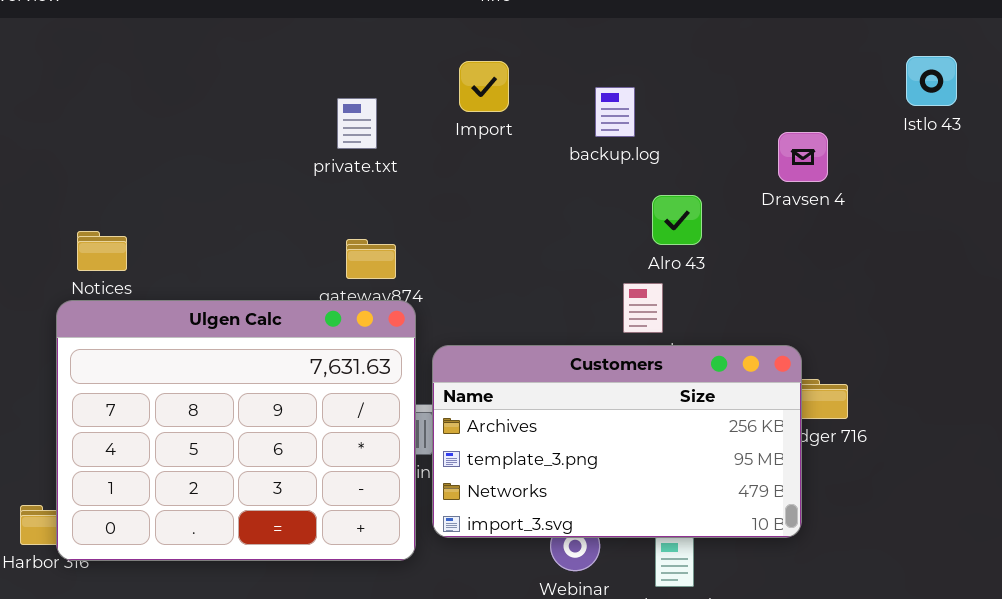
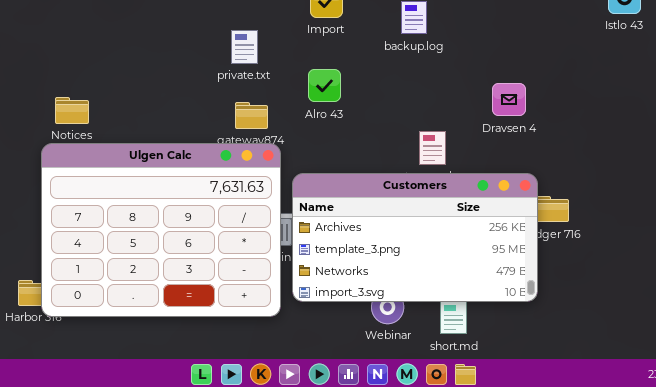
private.txt: [337,98,377,149] -> [231,30,258,64], moved
Dravsen 4: [778,132,828,182] -> [492,83,526,116], moved
Alro 43: [652,195,702,245] -> [308,69,341,102], moved

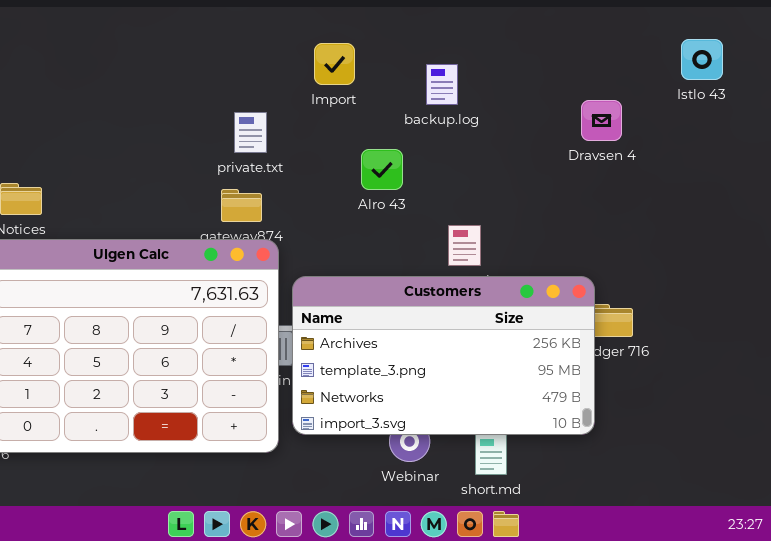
private.txt: [231,30,258,64] -> [234,112,267,153], moved
Alro 43: [308,69,341,102] -> [361,149,403,190], moved
Dravsen 4: [492,83,526,116] -> [581,100,622,141], moved

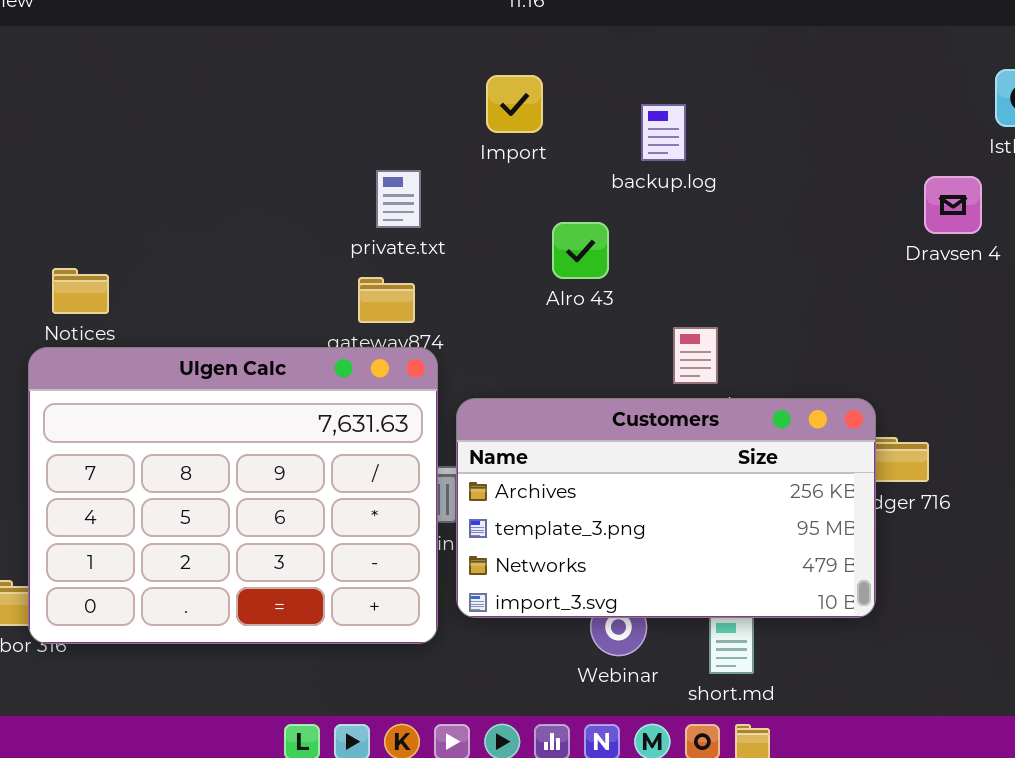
Dravsen 4: [581,100,622,141] -> [924,176,982,234], moved

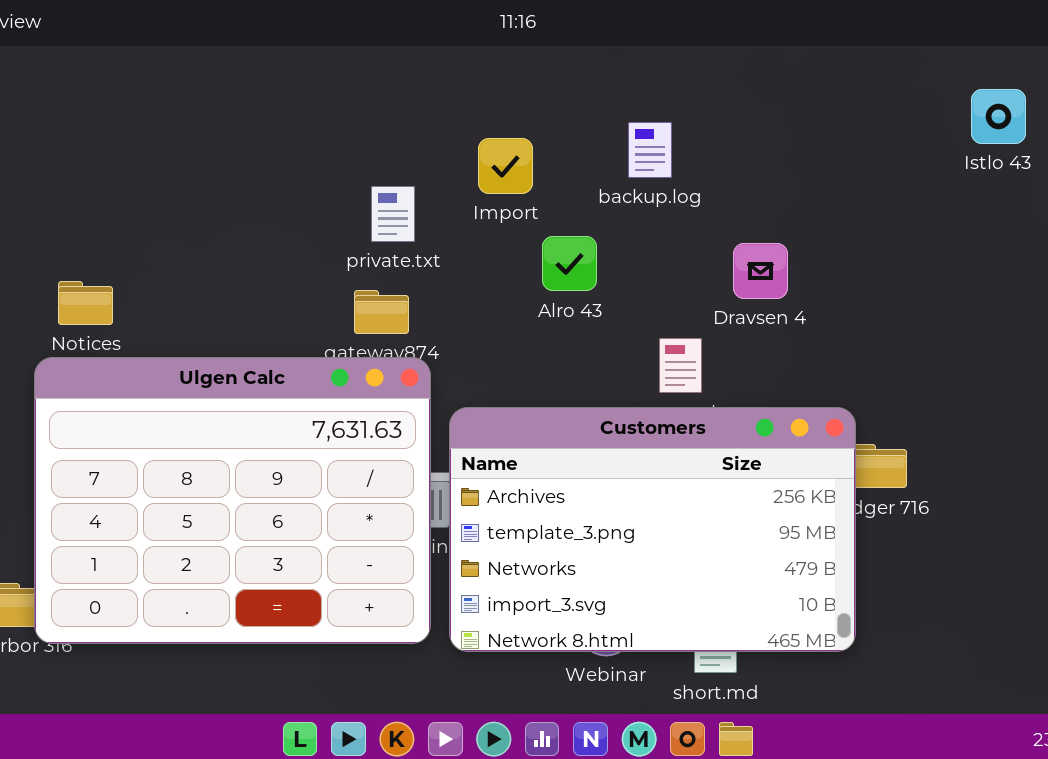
Import: [486,75,543,133] -> [478,138,533,194], moved
Dravsen 4: [924,176,982,234] -> [733,243,788,299], moved
Customers: [456,398,876,618] -> [449,407,856,652], resized

